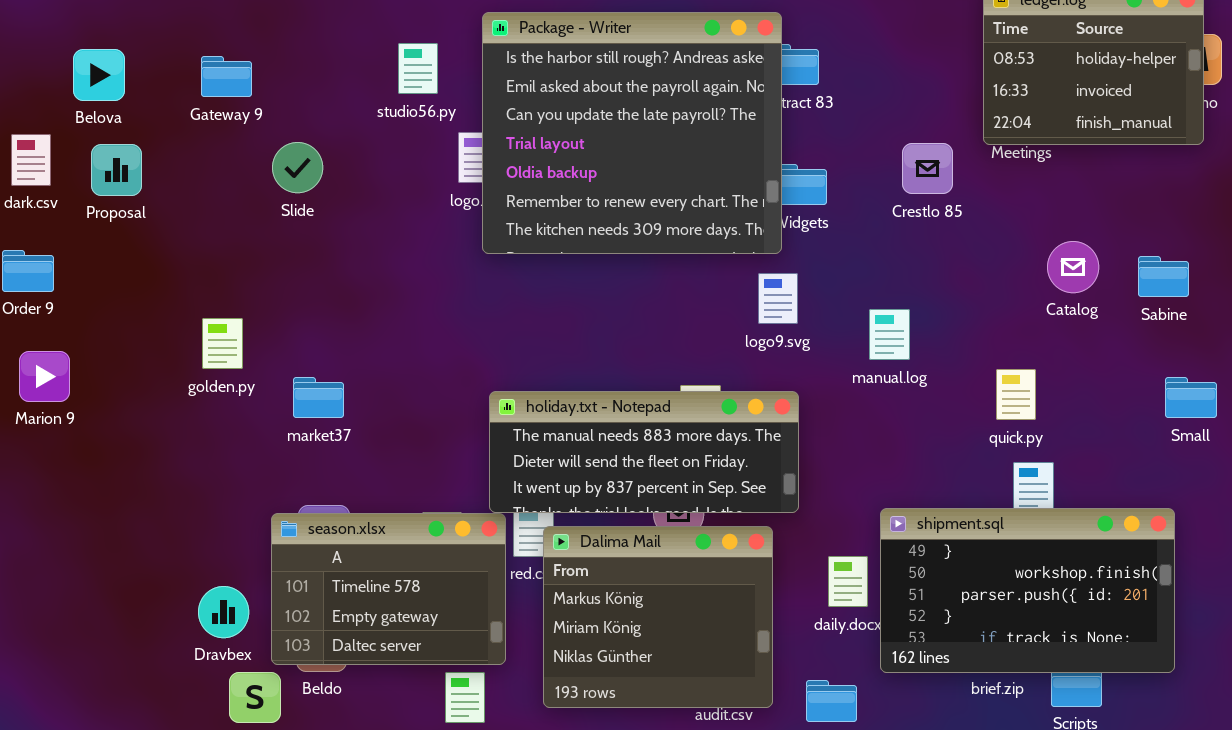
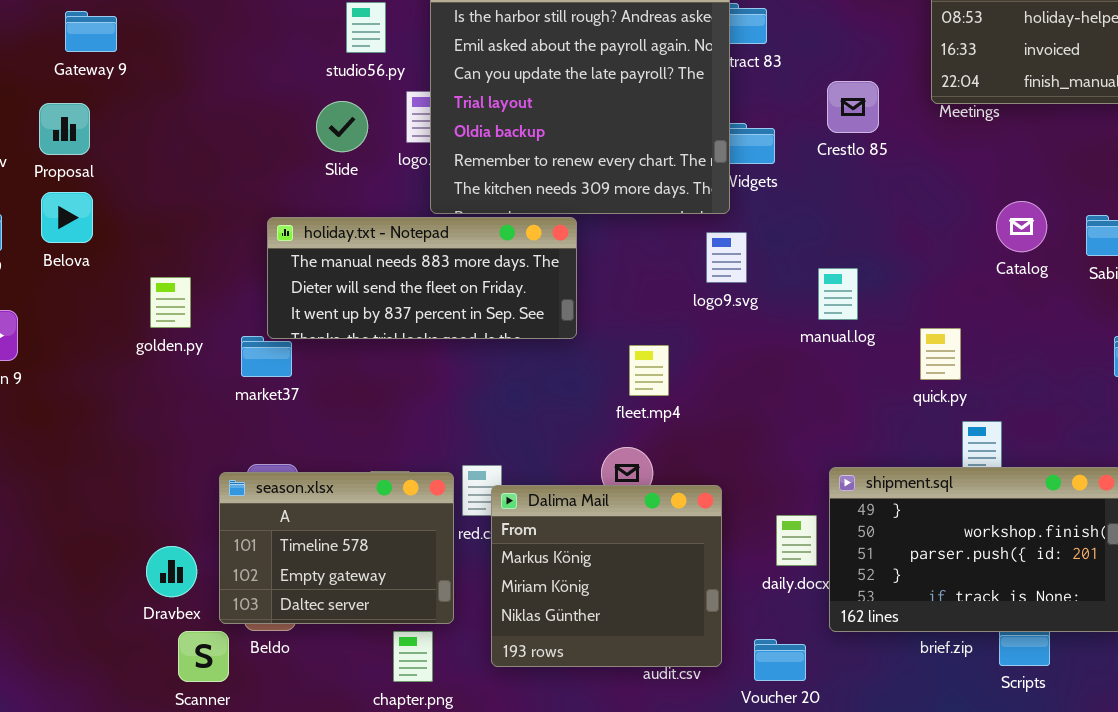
Belova: [73,49,125,101] -> [41,192,93,243], moved
Gateway 9: [201,56,252,97] -> [65,11,117,52], moved
Slide: [272,142,323,193] -> [316,101,368,152], moved
Crestlo 85: [902,143,953,194] -> [827,81,879,133], moved
quick.py: [996,369,1036,420] -> [920,328,961,380], moved
holiday.txt - Notepad: [489,391,799,513] -> [267,217,577,339], moved

